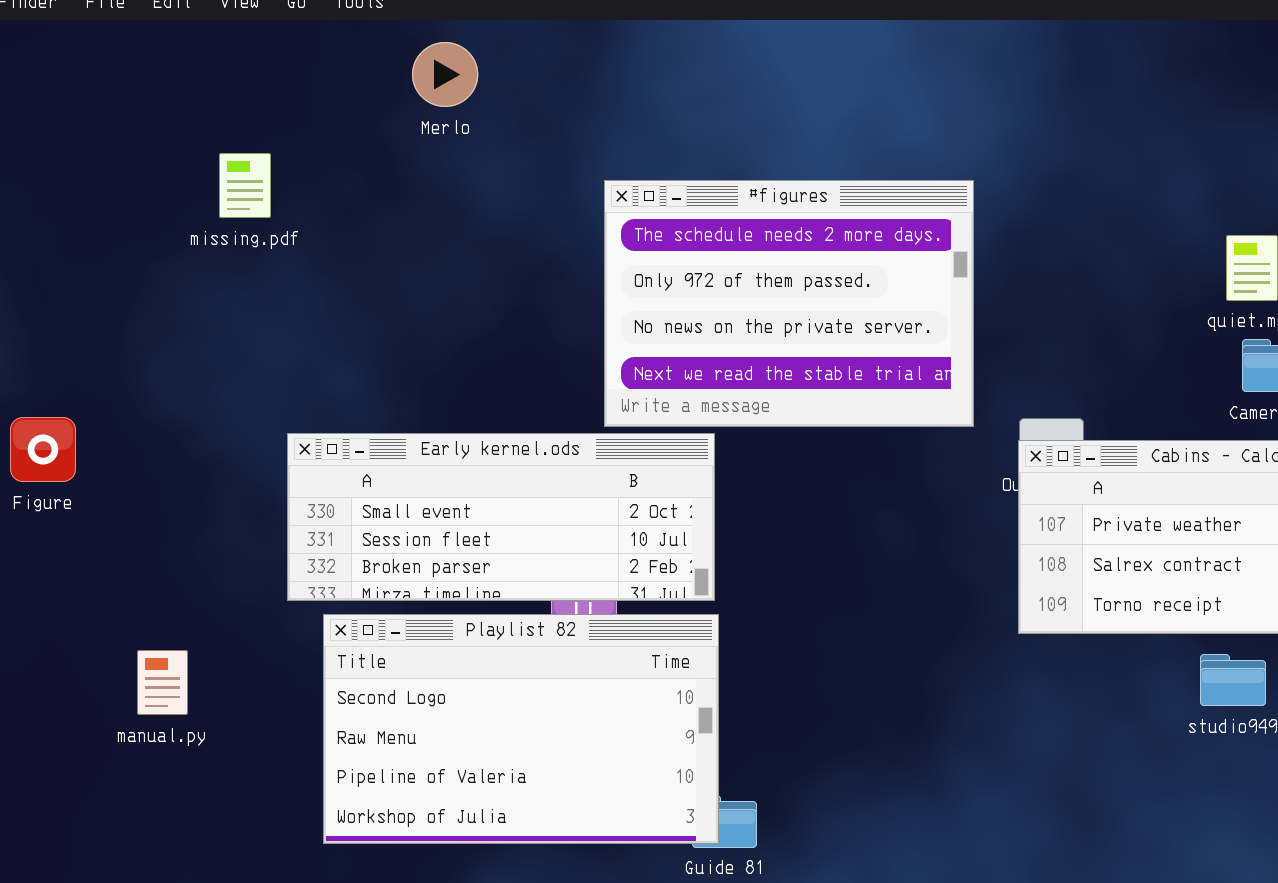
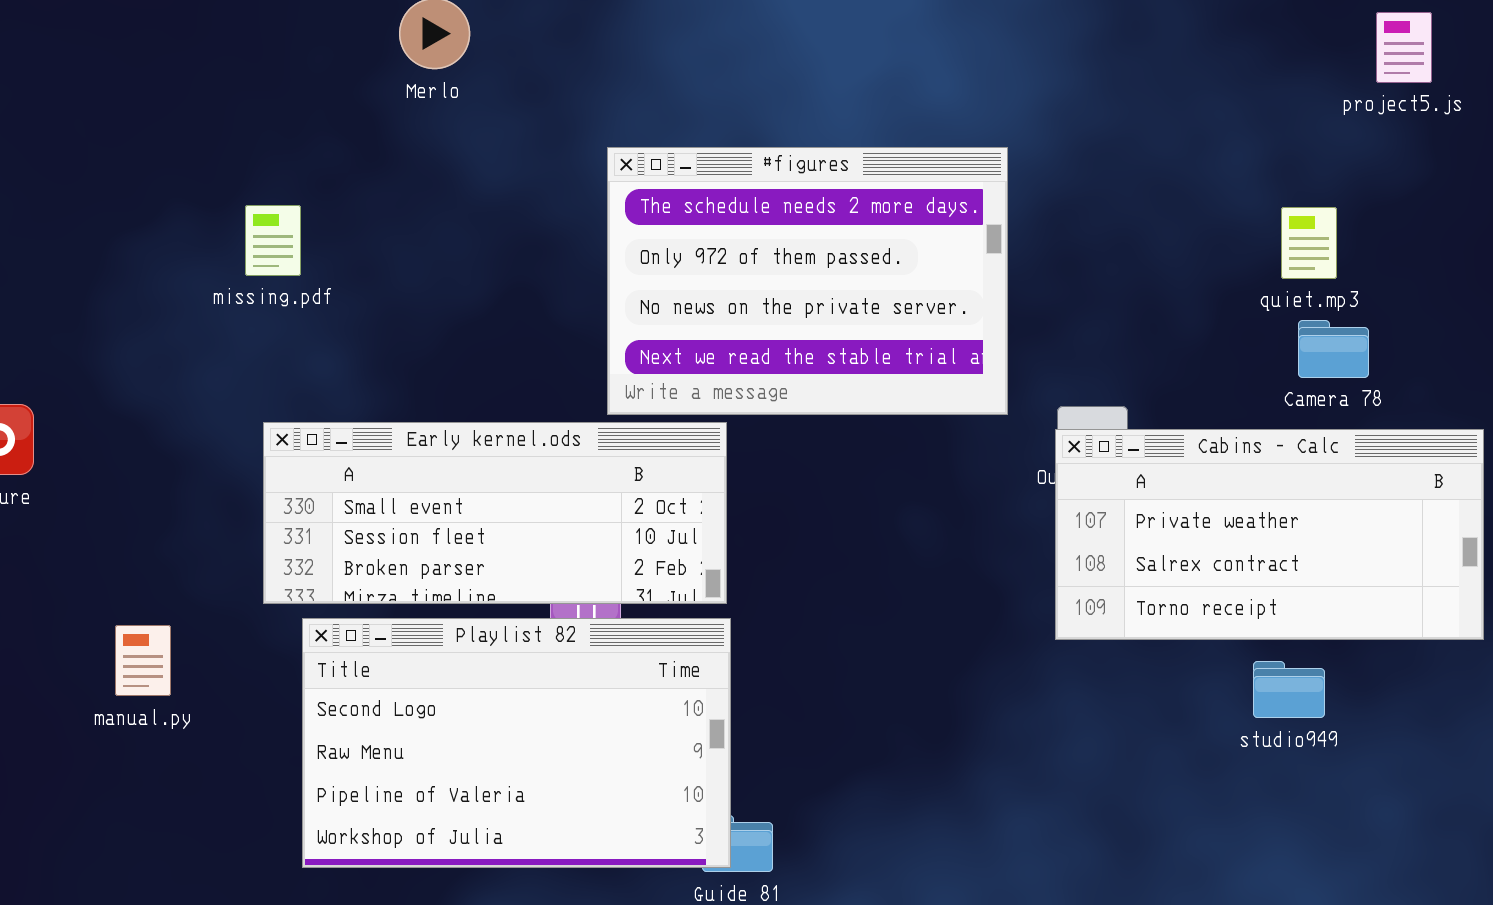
missing.pdf: [219,153,271,218] -> [245,205,301,276], moved
manual.py: [137,650,188,715] -> [115,625,171,696], moved

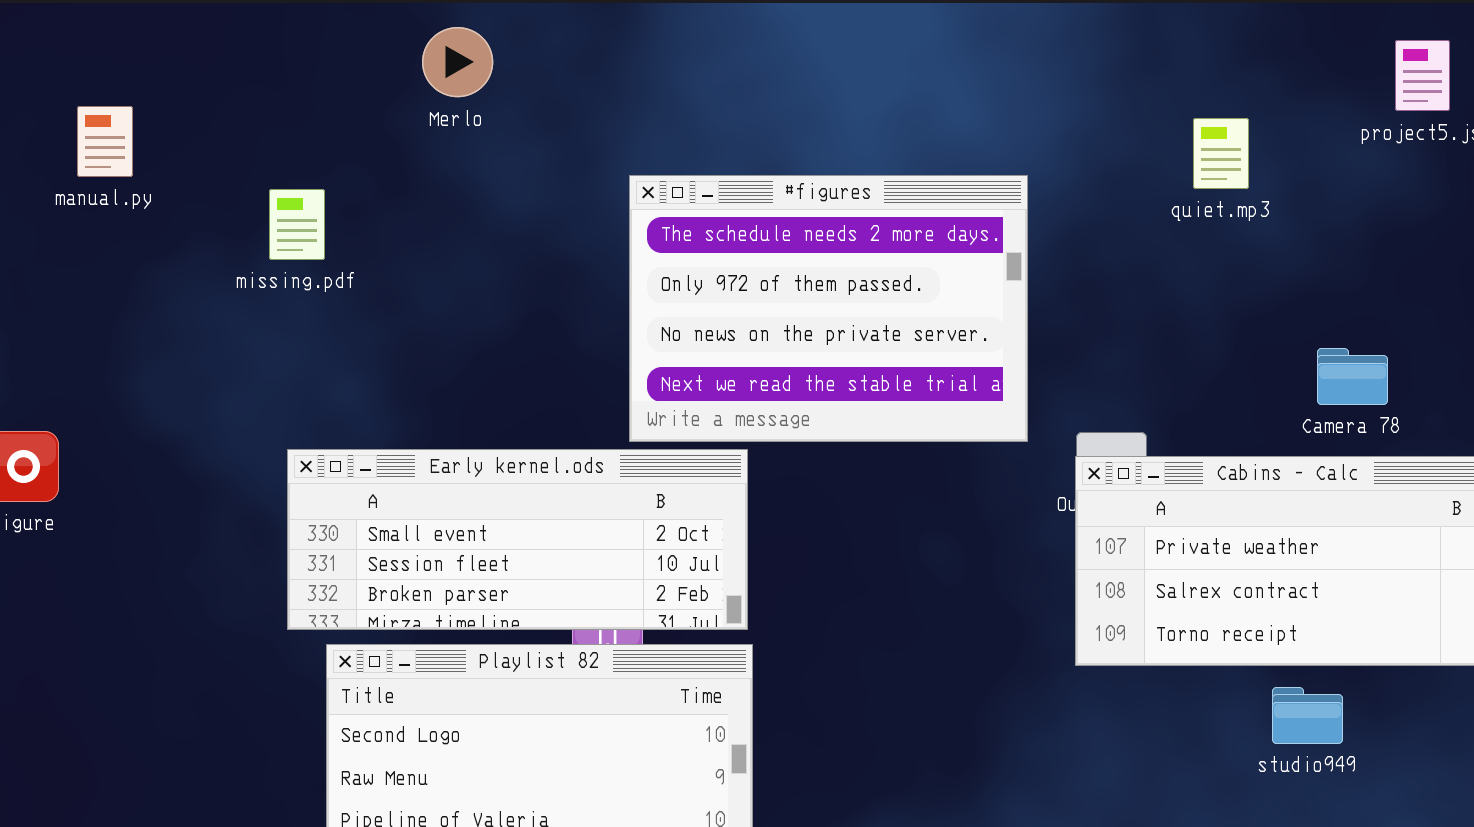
missing.pdf: [245,205,301,276] -> [269,189,325,260], moved
quiet.mp3: [1281,207,1337,279] -> [1193,118,1249,189], moved
manual.py: [115,625,171,696] -> [77,106,133,177], moved

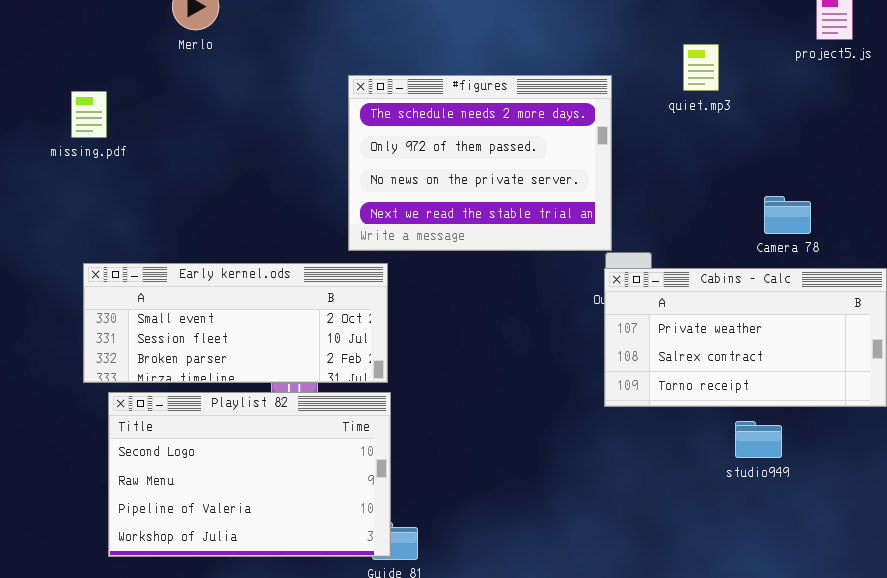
#figures: [629,175,1028,442] -> [348,75,612,251], moved

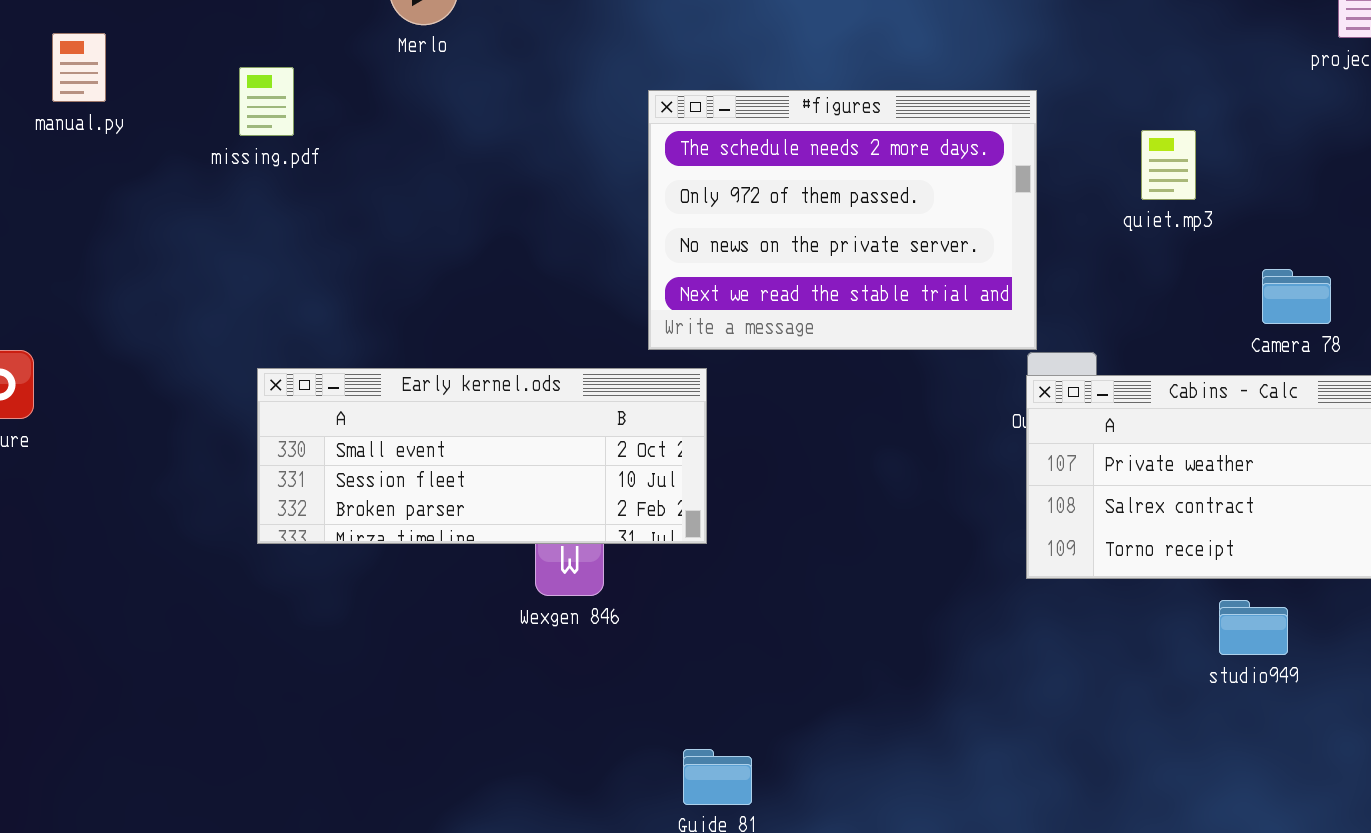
quiet.mp3: [683,44,719,91] -> [1141,130,1196,200], moved
missing.pdf: [71,91,107,138] -> [239,67,294,136], moved
Playlist 82: [108,392,391,557] -> none, closed

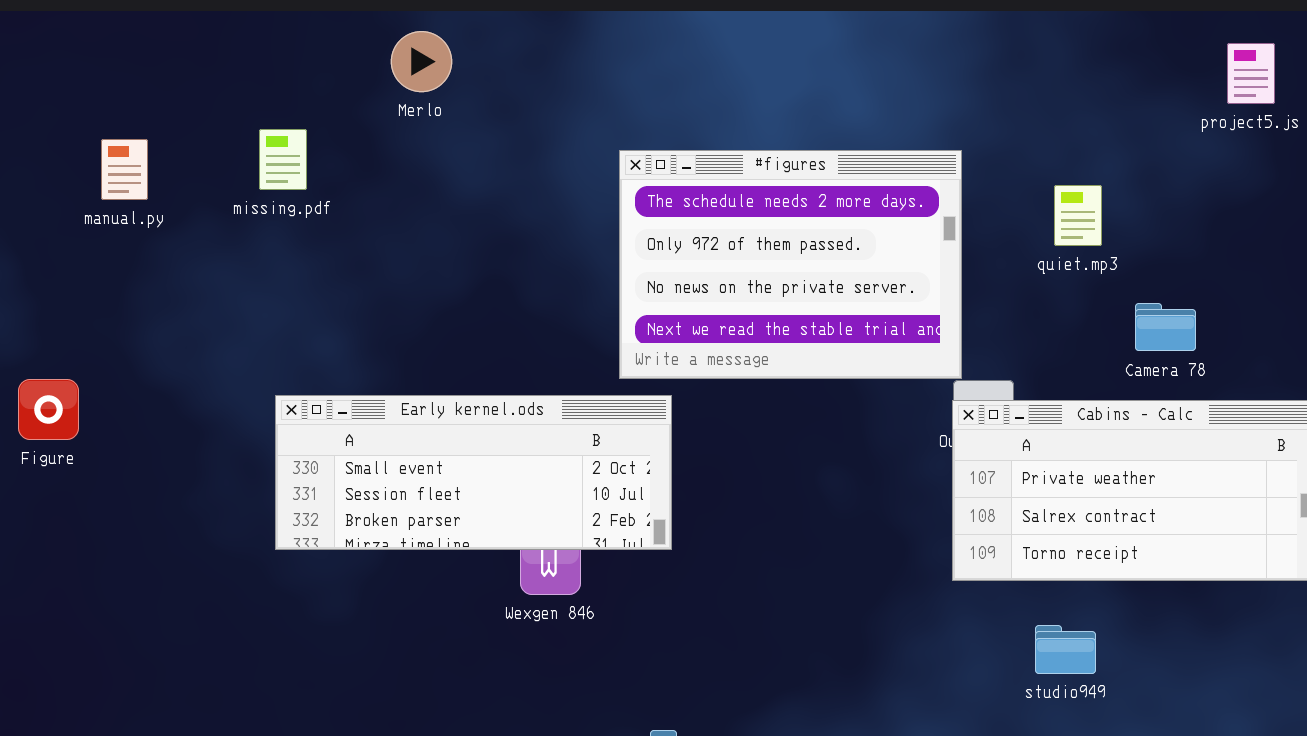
manual.py: [52,33,106,102] -> [101,139,148,200], moved
Camera 78: [1262,269,1331,324] -> [1135,303,1196,351], moved
studio949: [1219,600,1288,655] -> [1035,625,1096,674], moved

